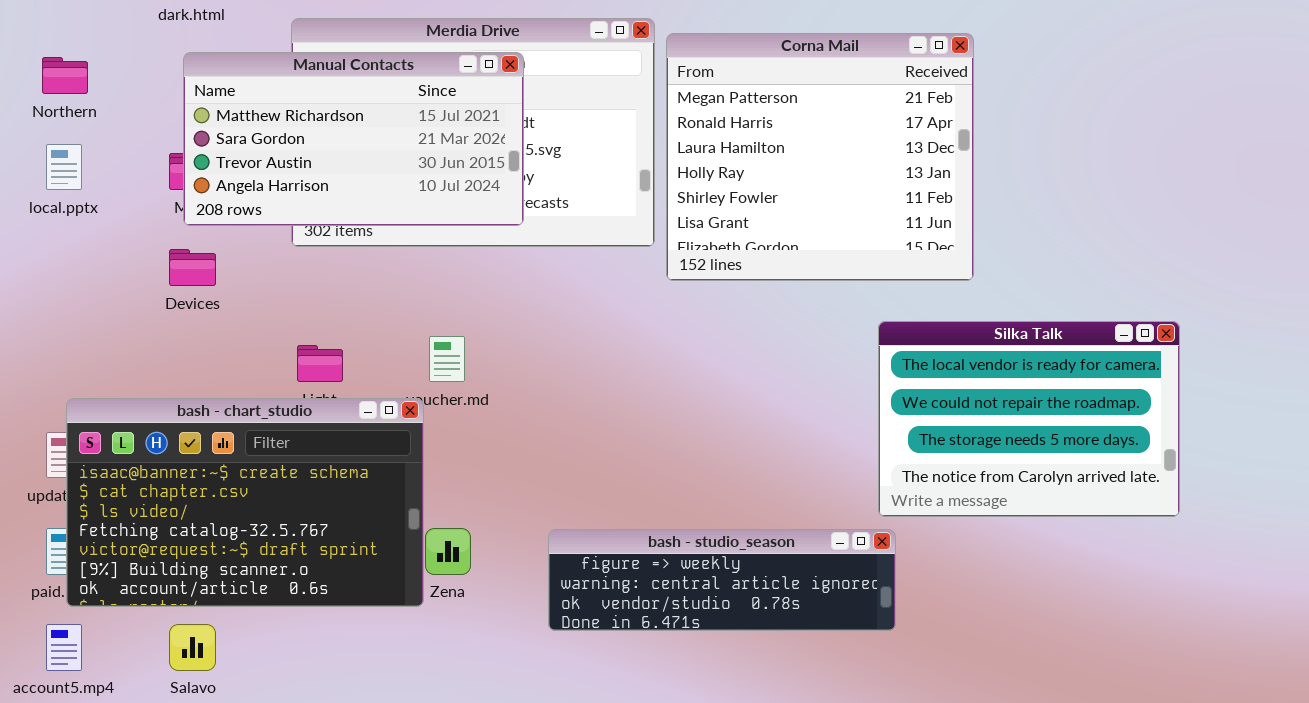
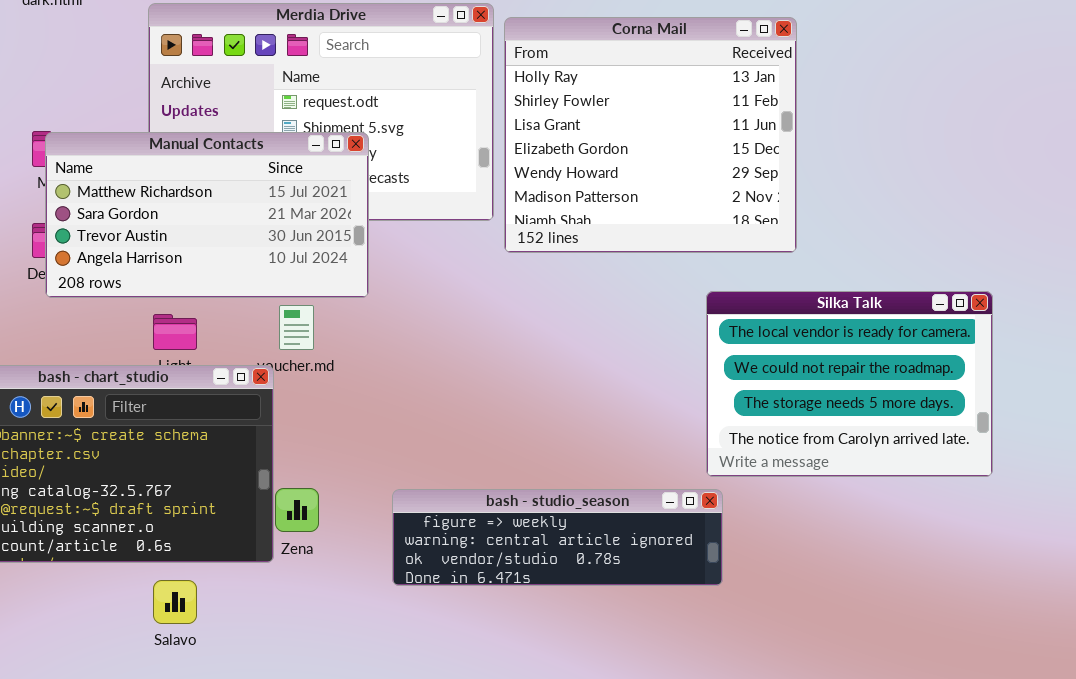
Corna Mail: [666,33,974,281] -> [504,17,797,253], scrolled down 3 rows
Manual Contacts: [183,52,524,226] -> [45,132,369,298], moved
Salavo: [169,624,216,671] -> [153,580,197,624], moved

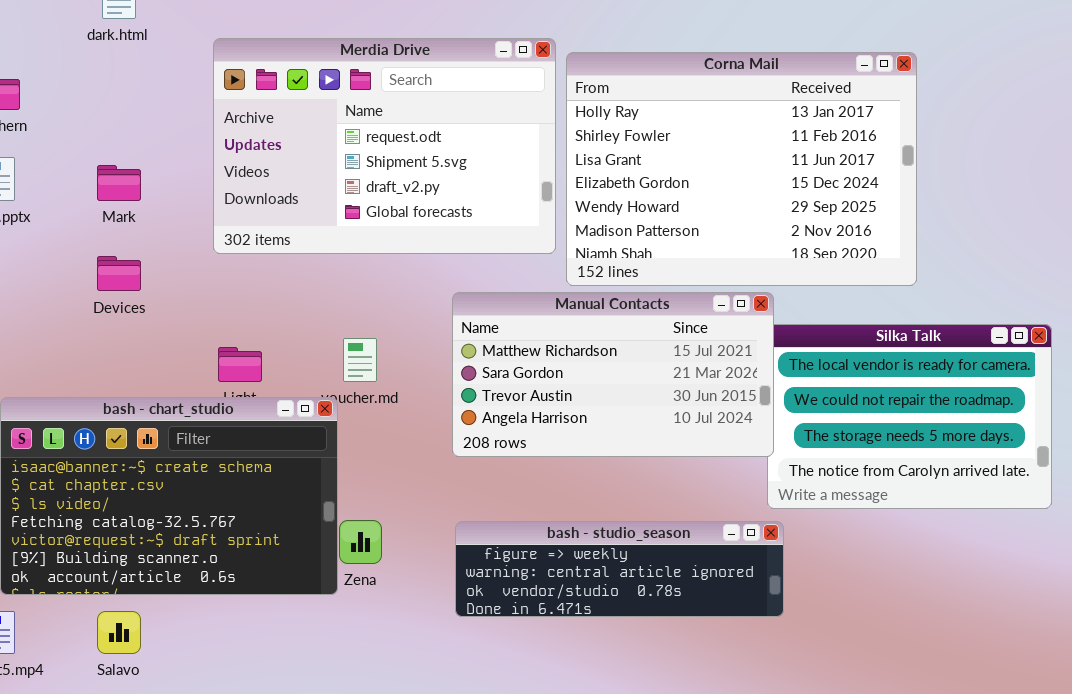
Corna Mail: [504,17,797,253] -> [566,52,917,286], resized
Manual Contacts: [45,132,369,298] -> [452,292,774,457], moved
Salavo: [153,580,197,624] -> [97,611,141,654], moved

